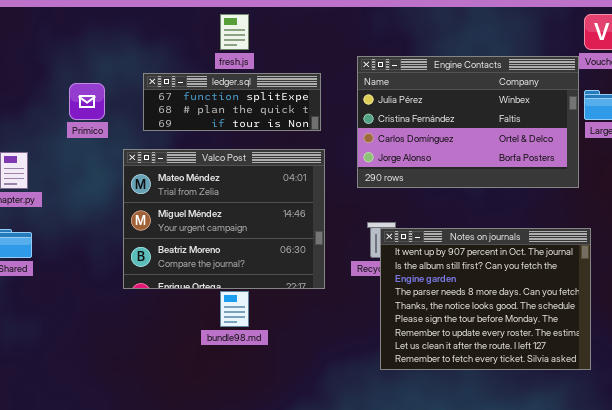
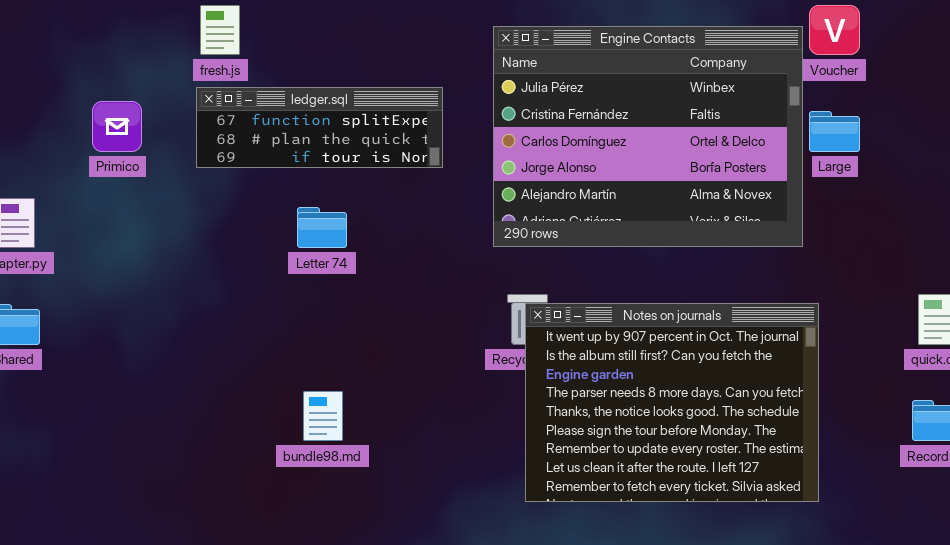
fresh.js: [220,14,249,50] -> [200,5,240,55], moved
Engine Contacts: [357,56,579,188] -> [493,26,803,247], resized
Valco Post: [123,149,325,289] -> none, closed

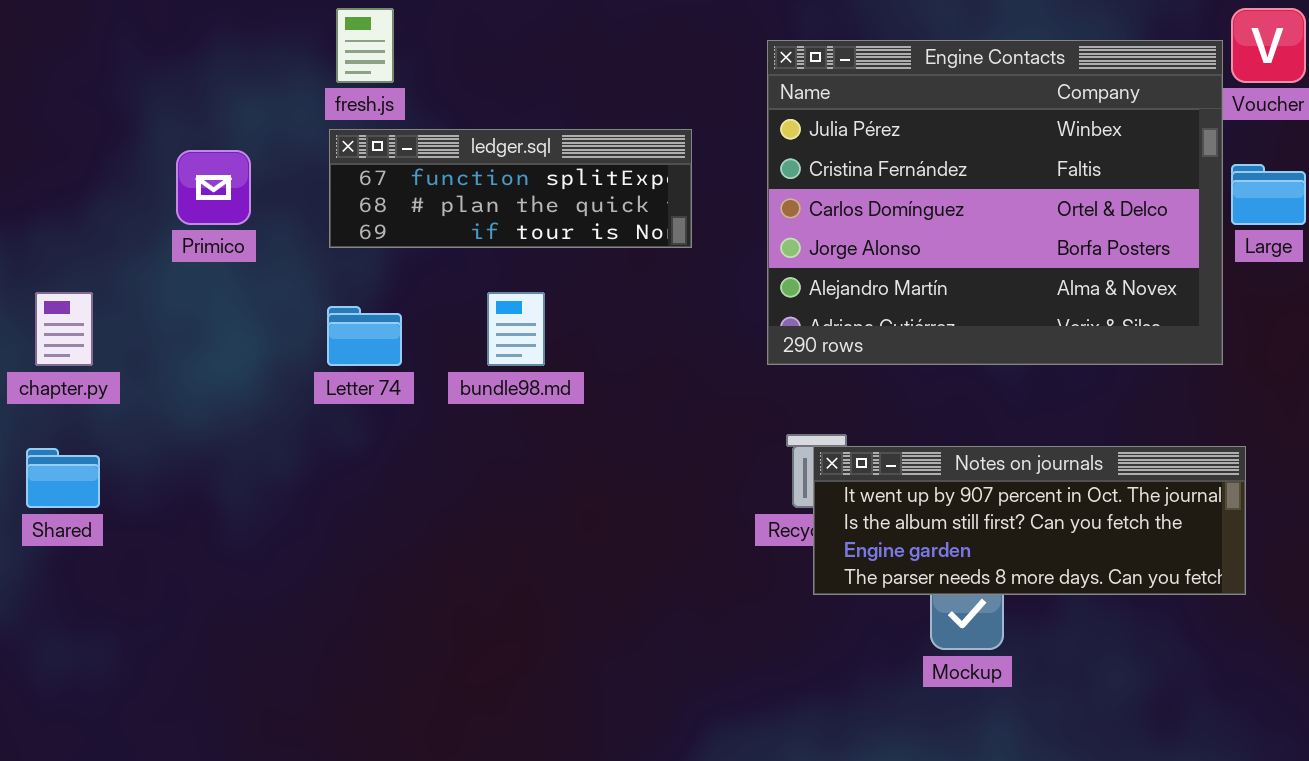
Letter 74: [297,207,347,248] -> [327,306,402,366], moved
Notes on journals: [525,303,819,502] -> [813,446,1246,595], resized
bundle98.md: [303,391,343,441] -> [487,292,545,366], moved

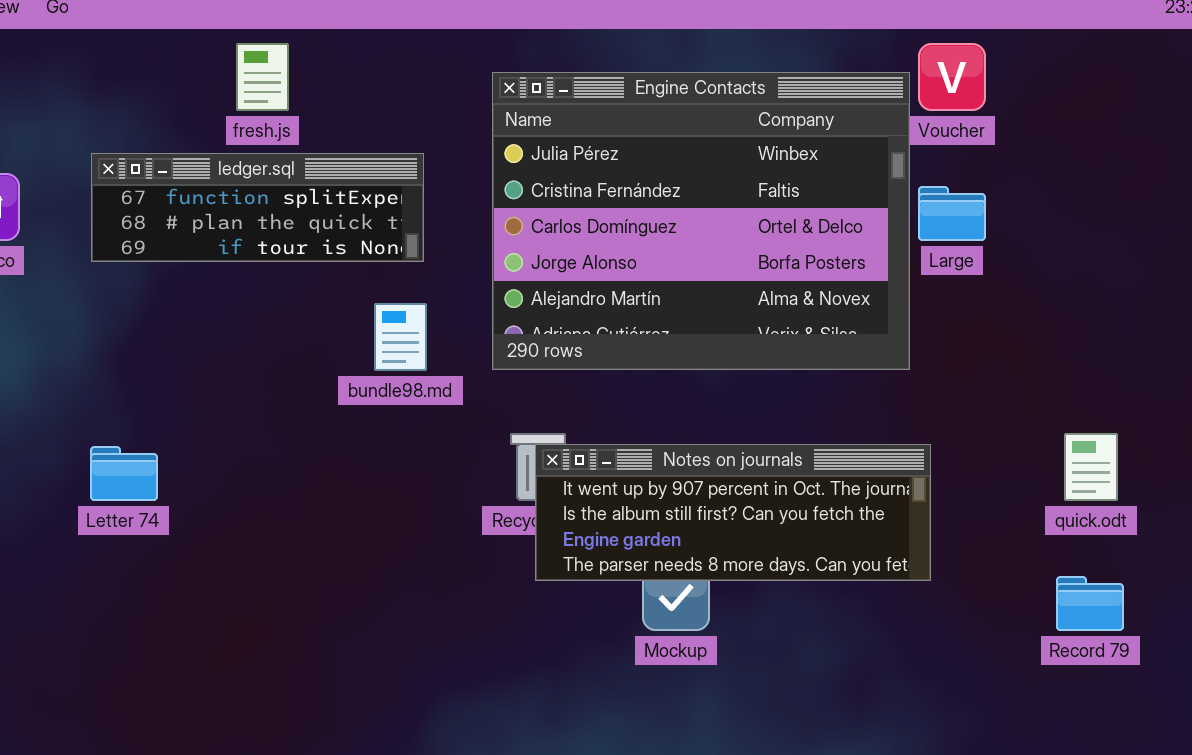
fresh.js: [336,8,394,83] -> [236,43,289,111], moved
bundle98.md: [487,292,545,366] -> [374,303,427,371], moved
Letter 74: [327,306,402,366] -> [90,446,158,501], moved

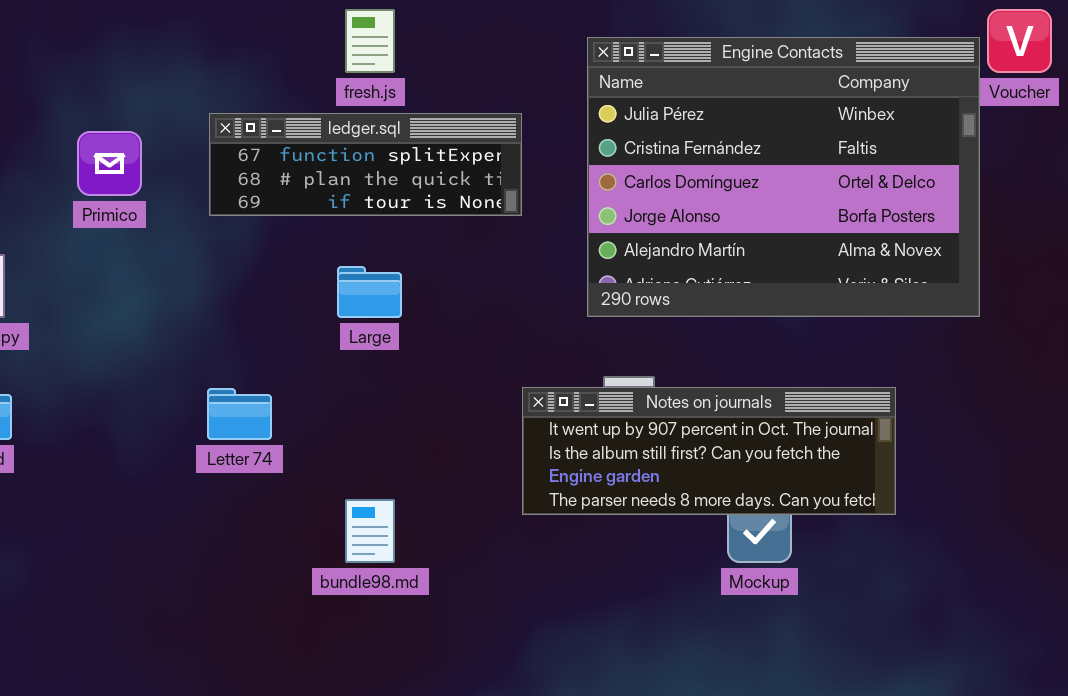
Large: [918,186,986,241] -> [337,266,402,318], moved
bundle98.md: [374,303,427,371] -> [345,499,395,563], moved
Notes on journals: [535,444,931,581] -> [522,387,896,515], moved

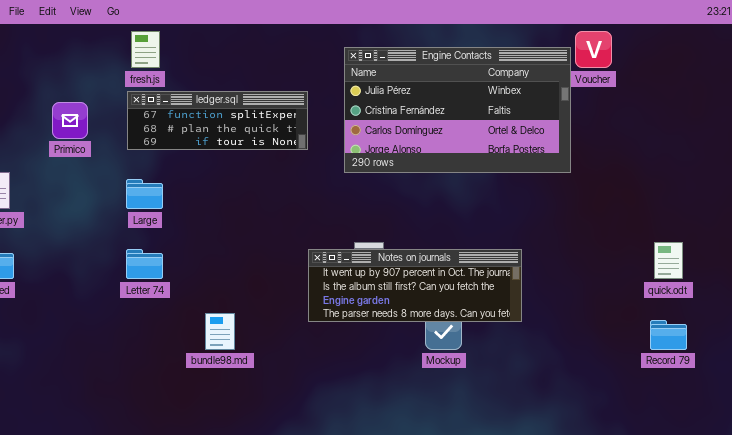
fresh.js: [345,9,395,73] -> [131,31,160,68], moved
Engine Contacts: [587,37,980,317] -> [344,47,571,173], resized
Large: [337,266,402,318] -> [126,179,163,209], moved

